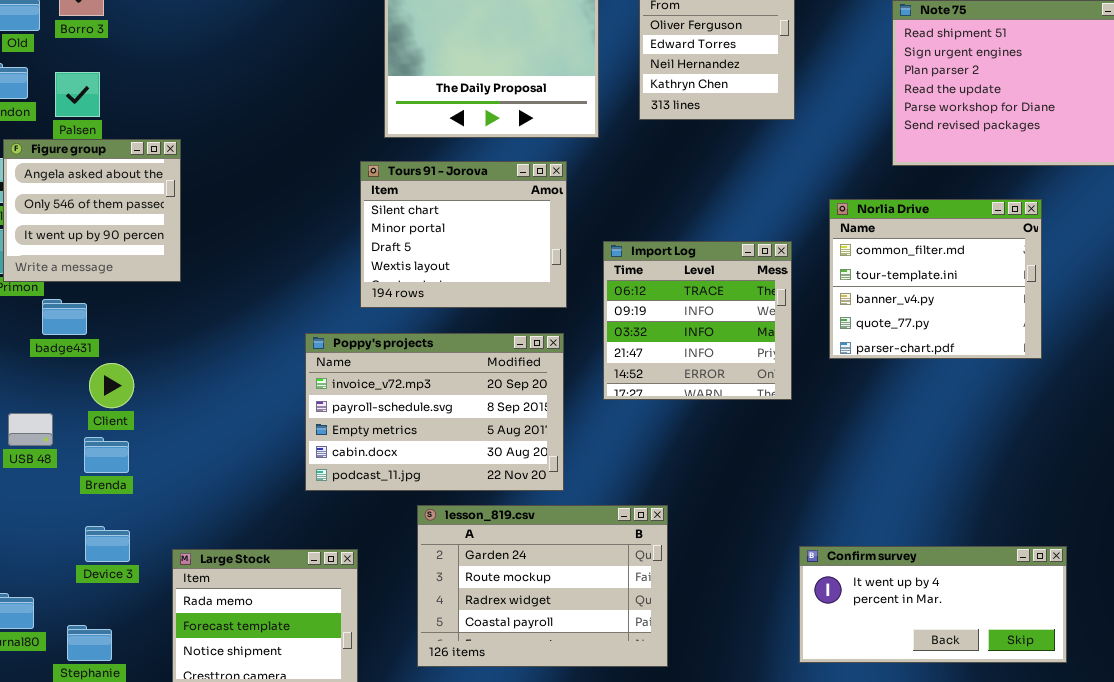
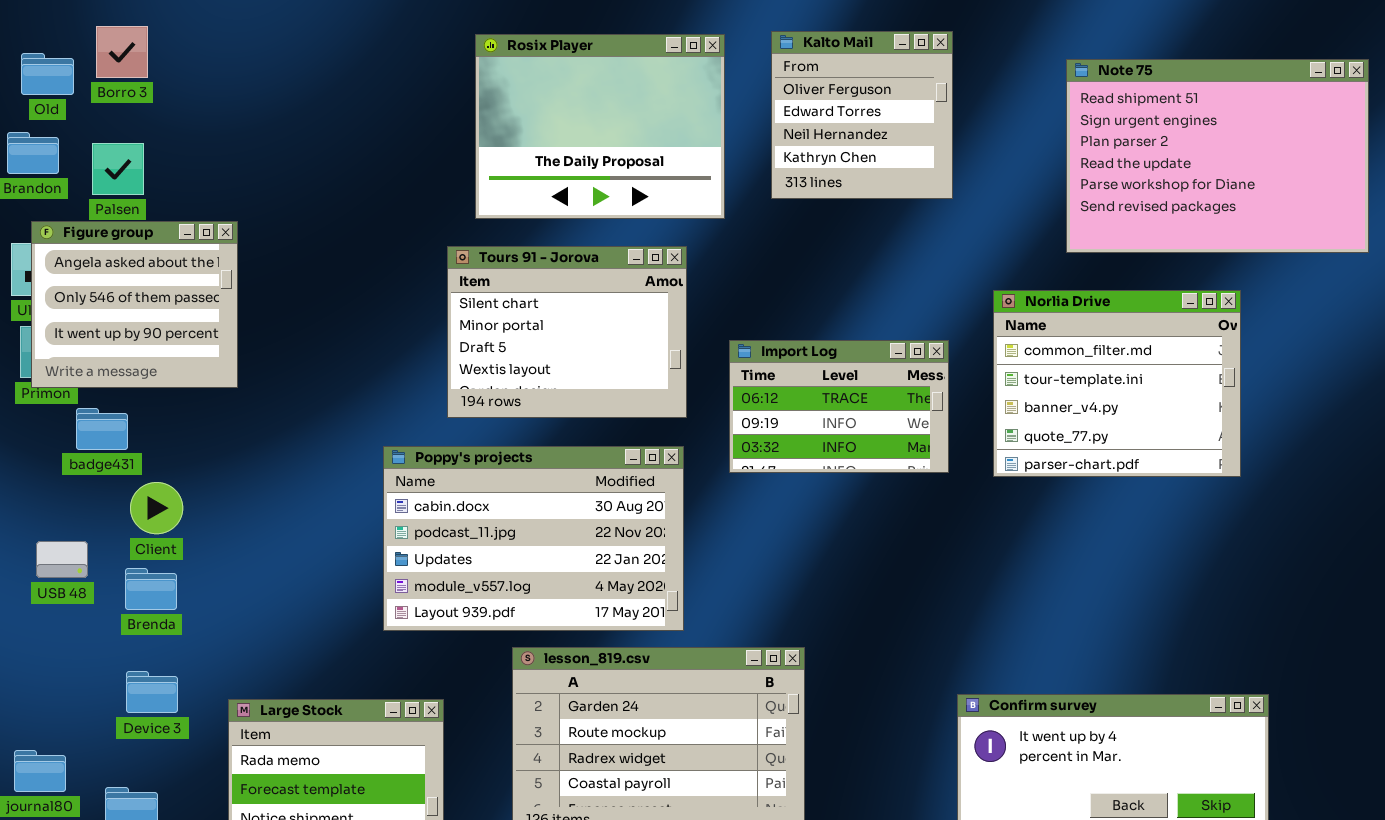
Import Log: [603,241,792,400] -> [729,340,949,473], resized
Poppy's projects: [305,333,564,491] -> [383,446,684,631], scrolled down 3 rows

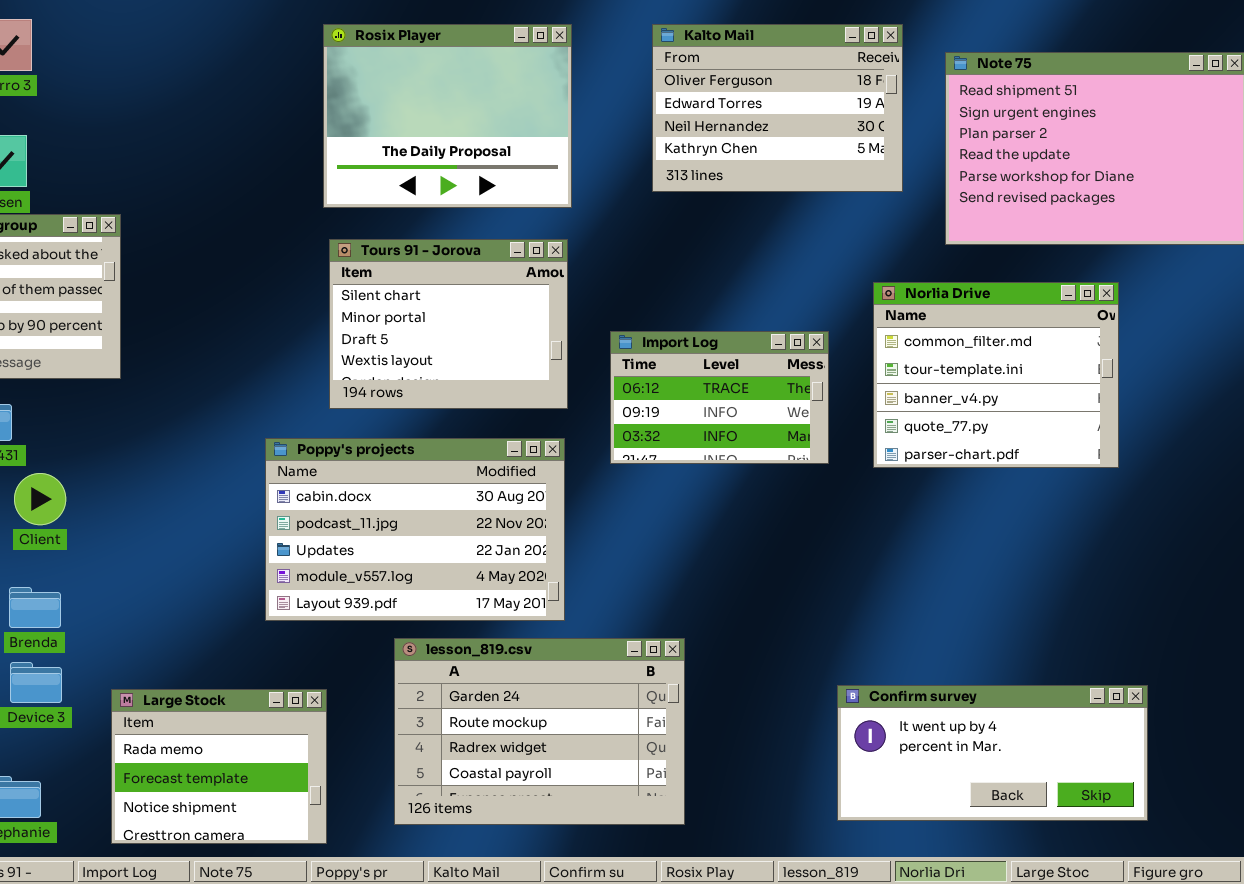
Kalto Mail: [771,31,953,199] -> [652,24,903,192], resized
Rosix Player: [475,34,725,219] -> [323,24,572,208], moved
Brenda: [125,568,177,610] -> [9,587,61,628], moved

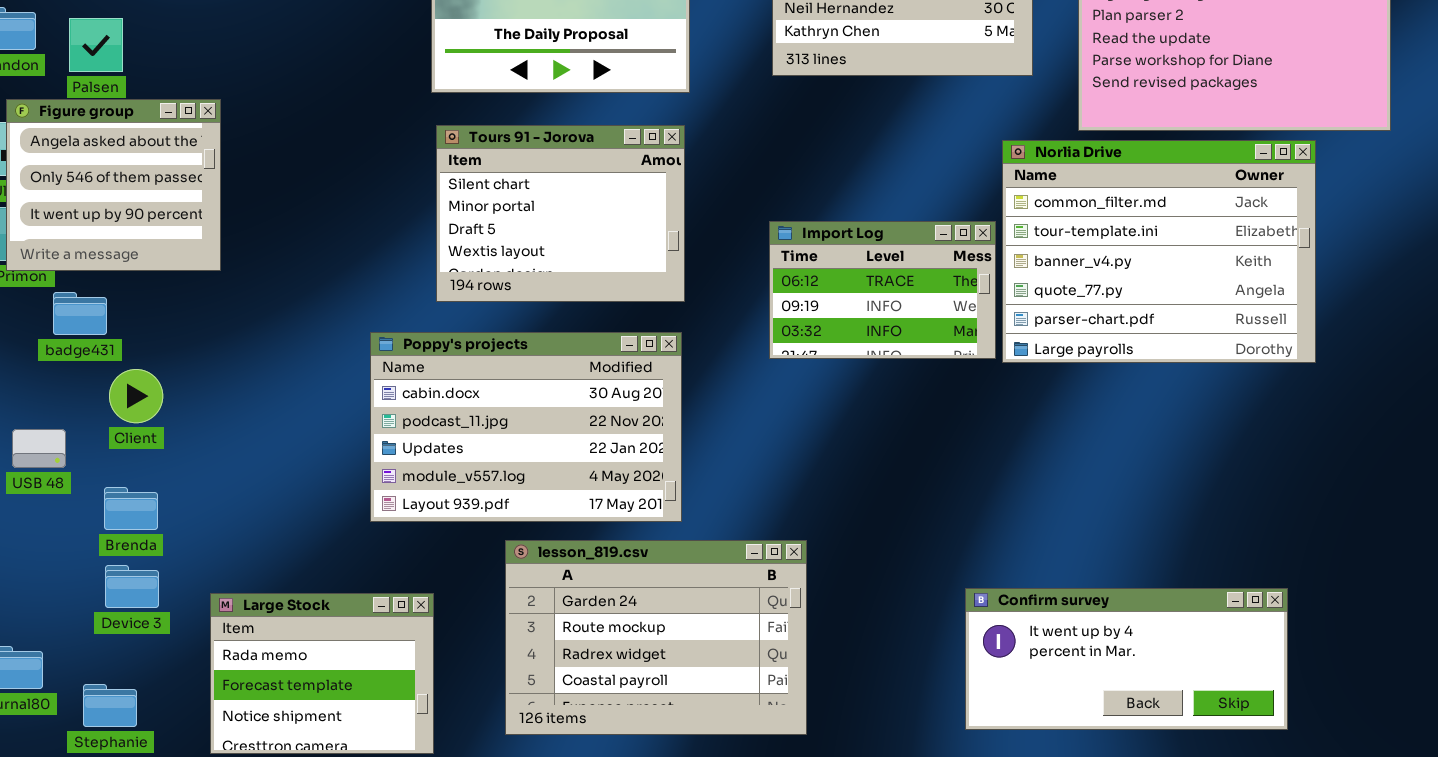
Norlia Drive: [873,282,1119,468] -> [1002,140,1316,363], resized
Import Log: [610,331,829,464] -> [769,221,996,359], moved

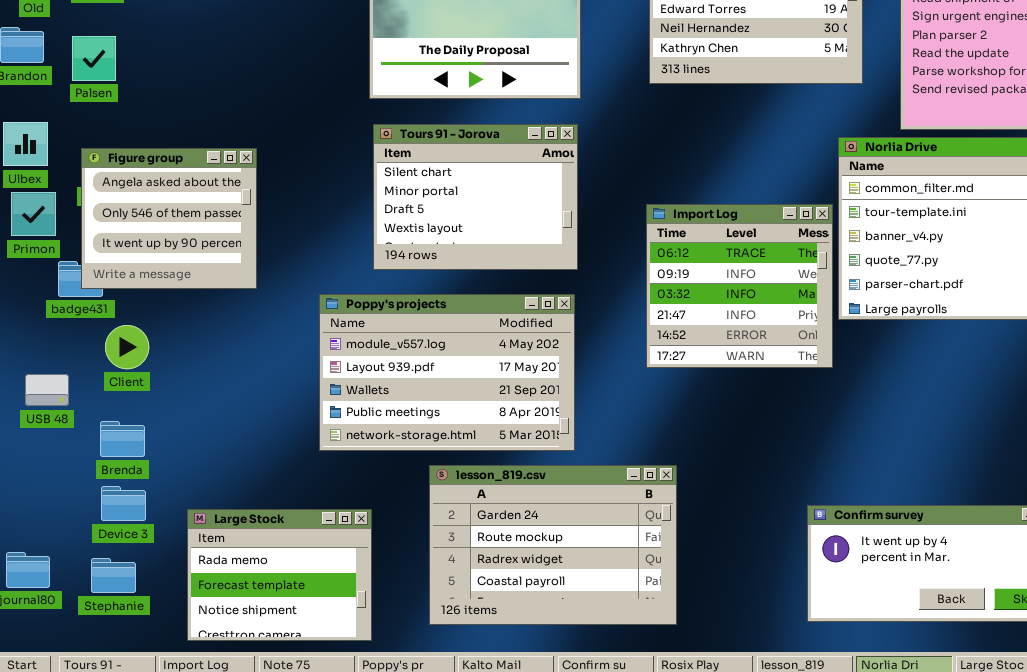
Figure group: [6,99,221,271] -> [81,148,257,289], moved
Import Log: [769,221,996,359] -> [646,204,833,368], resized
Poppy's projects: [370,332,682,522] -> [319,294,575,451], scrolled down 3 rows
Stephanie: [83,684,137,727] -> [91,558,136,593], moved

